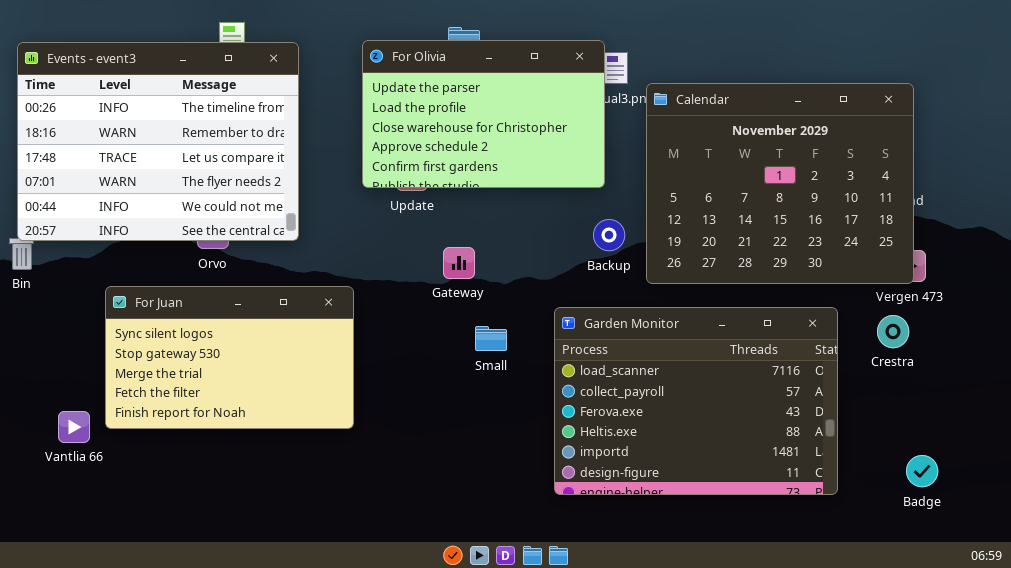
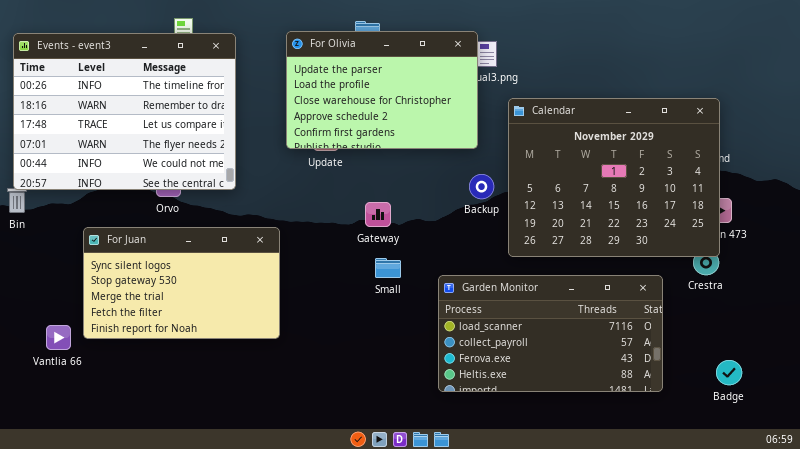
Calendar: [646,83,914,284] -> [508,98,720,257], moved
Gateway: [443,247,475,279] -> [365,202,391,227], moved
Garden Monitor: [554,307,838,495] -> [438,275,663,392], resized

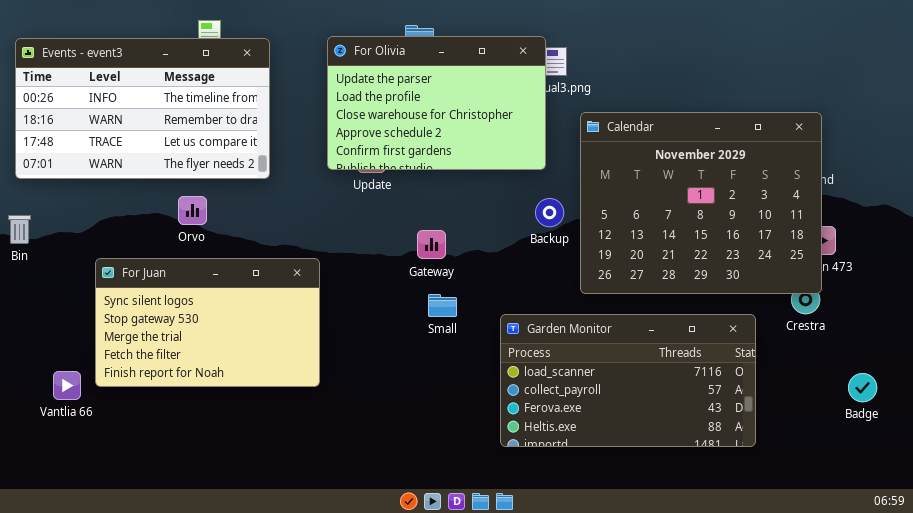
Events - event3: [13,33,236,190] -> [15,38,270,179], resized
Badge: [716,360,742,385] -> [848,373,877,402], moved

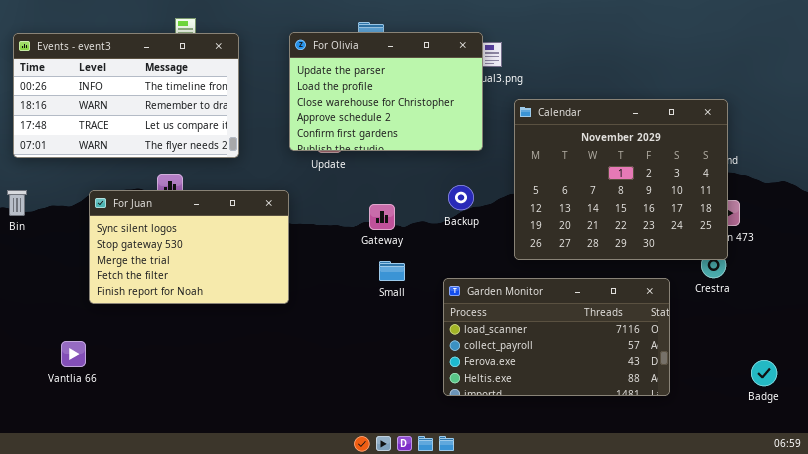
Backup: [535,198,564,227] -> [448,185,474,210], moved
For Juan: [95,258,320,387] -> [89,190,289,304], moved
Vantlia 66: [53,371,81,400] -> [61,341,86,367], moved
Badge: [848,373,877,402] -> [751,360,777,386], moved

